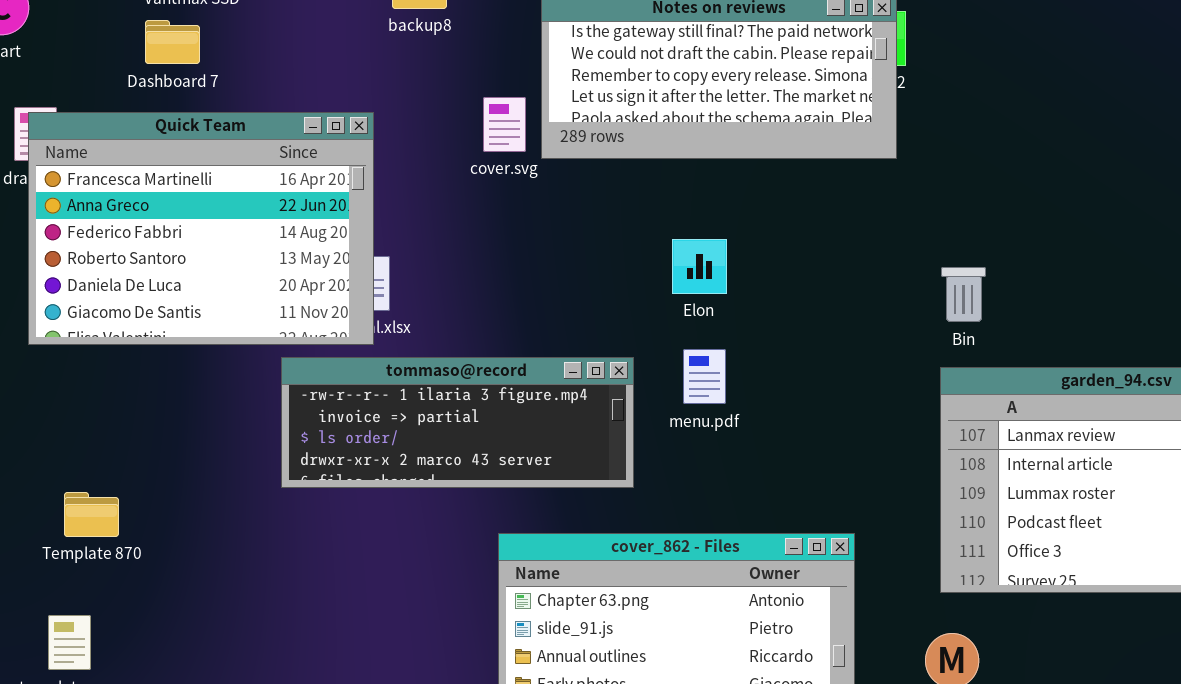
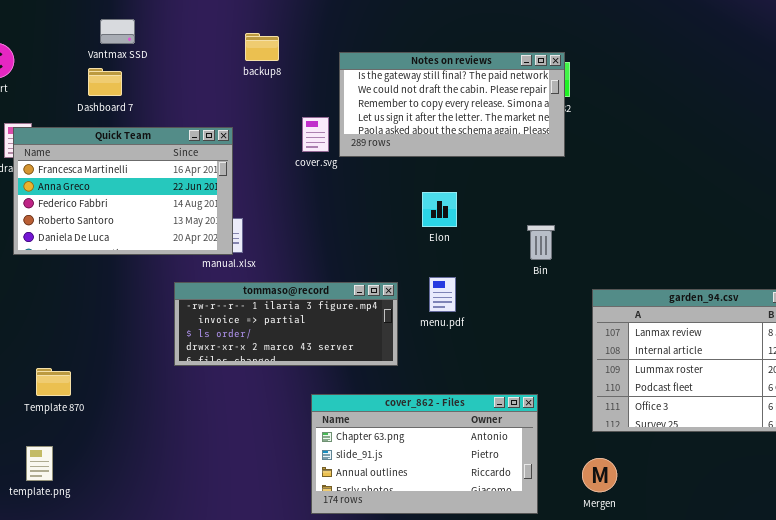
Quick Team: [28,112,374,345] -> [13,127,233,255], resized
Elon: [672,239,727,294] -> [422,192,457,227], moved
Bin: [941,267,986,322] -> [527,225,555,260], moved

